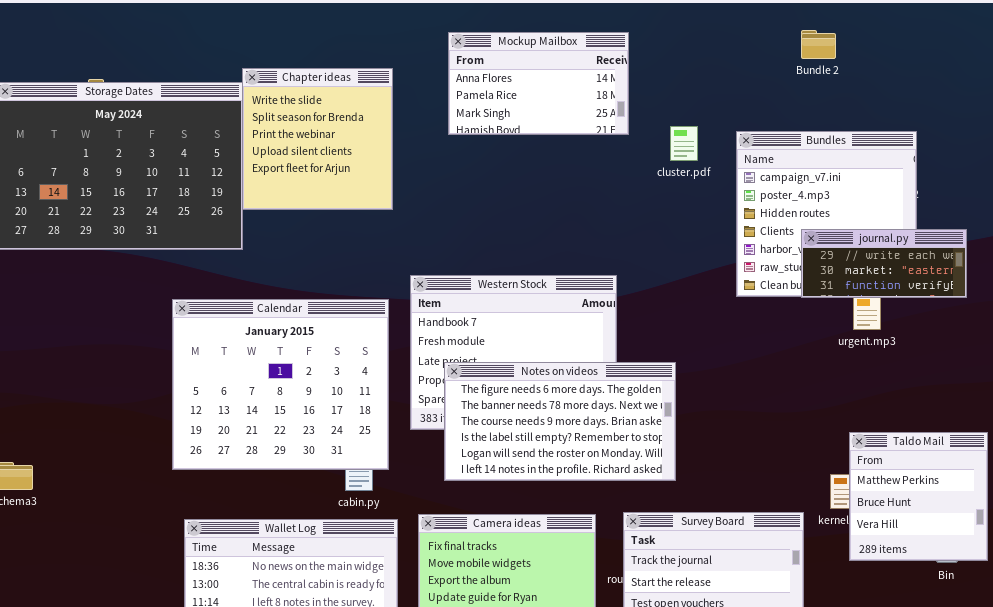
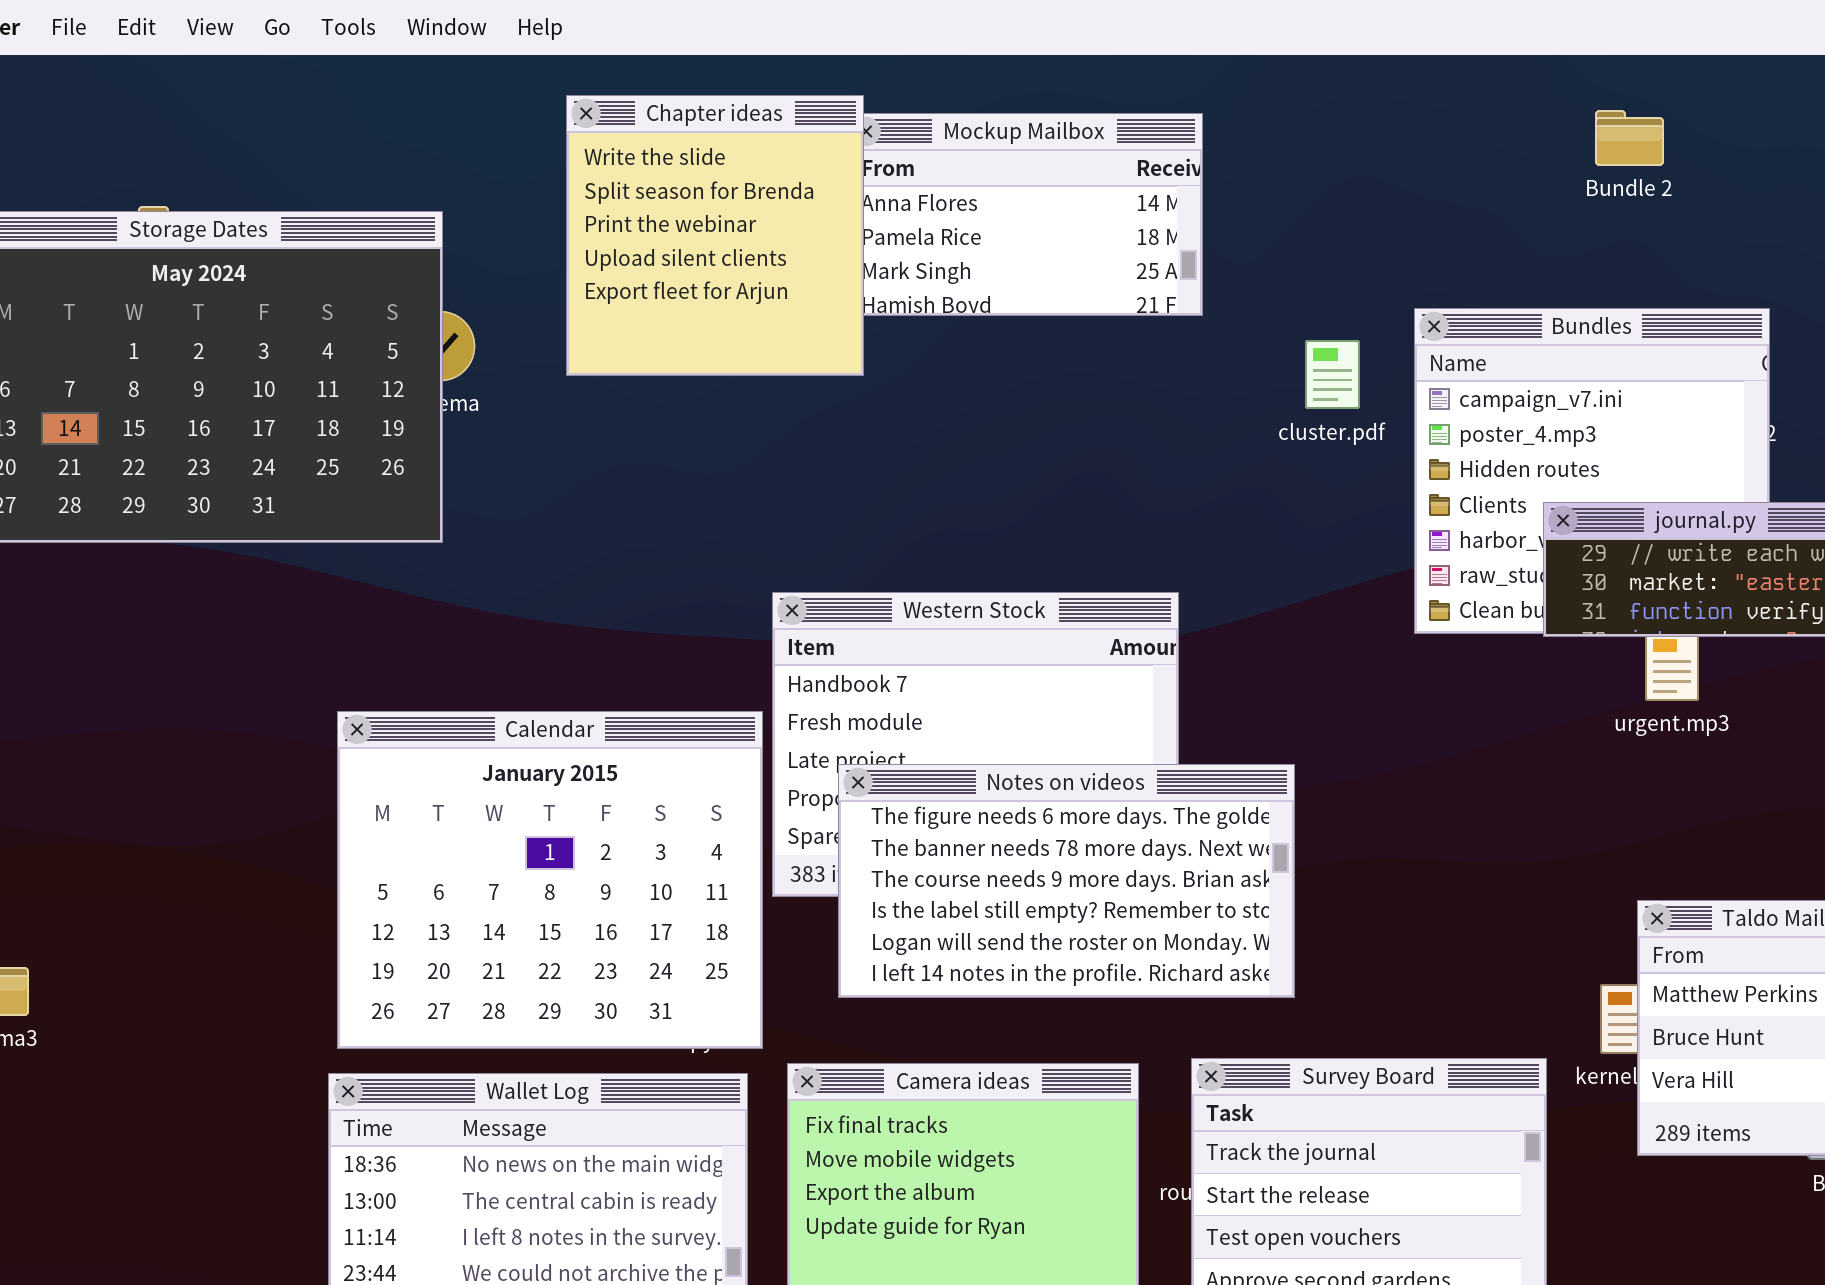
Bundle 2: [801,30,836,59] -> [1595,110,1664,166], moved
Chapter ideas: [242,68,393,210] -> [566,95,864,376], moved
cluster.pdf: [670,126,698,161] -> [1305,340,1360,409], moved
Calendar: [172,299,389,470] -> [337,711,763,1049], moved

